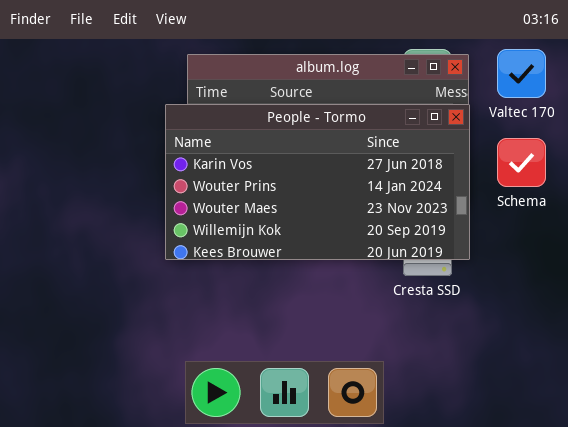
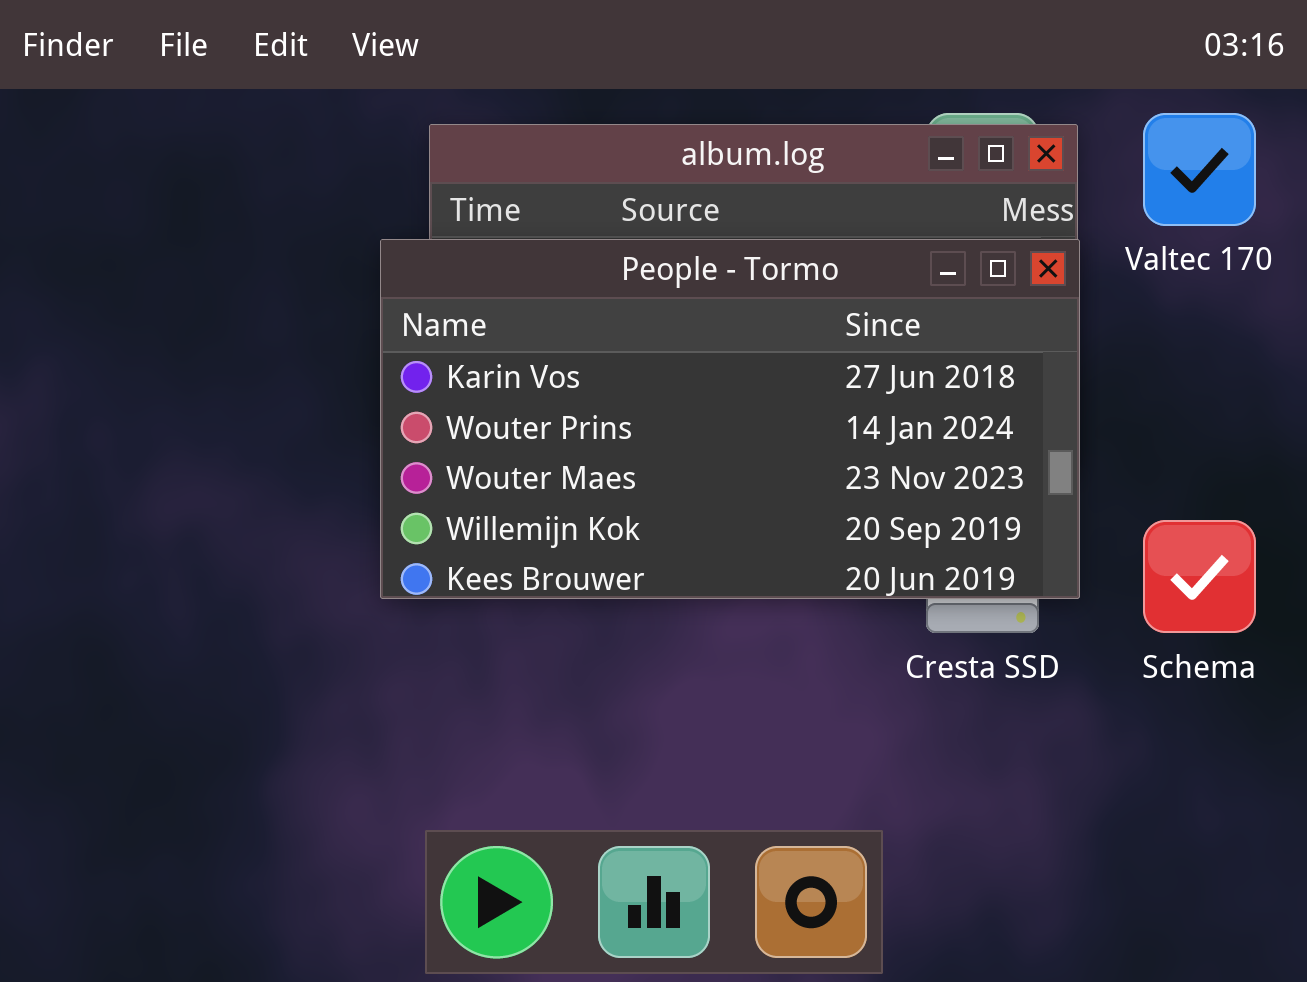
Schema: [497,138,546,187] -> [1143,520,1256,633], moved

